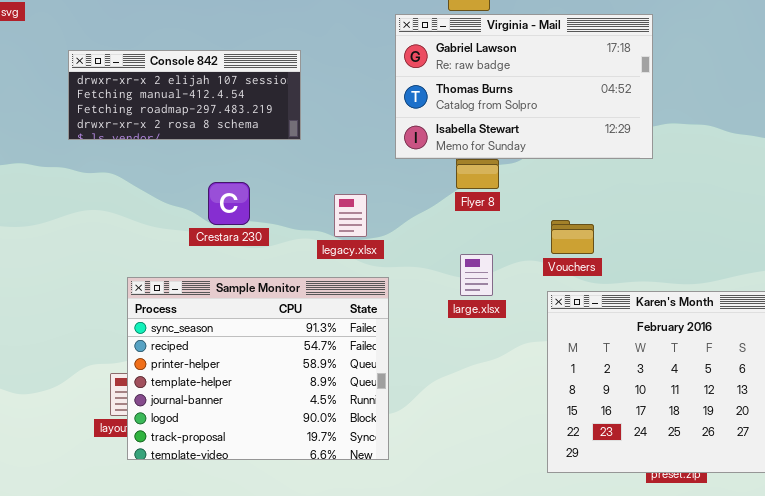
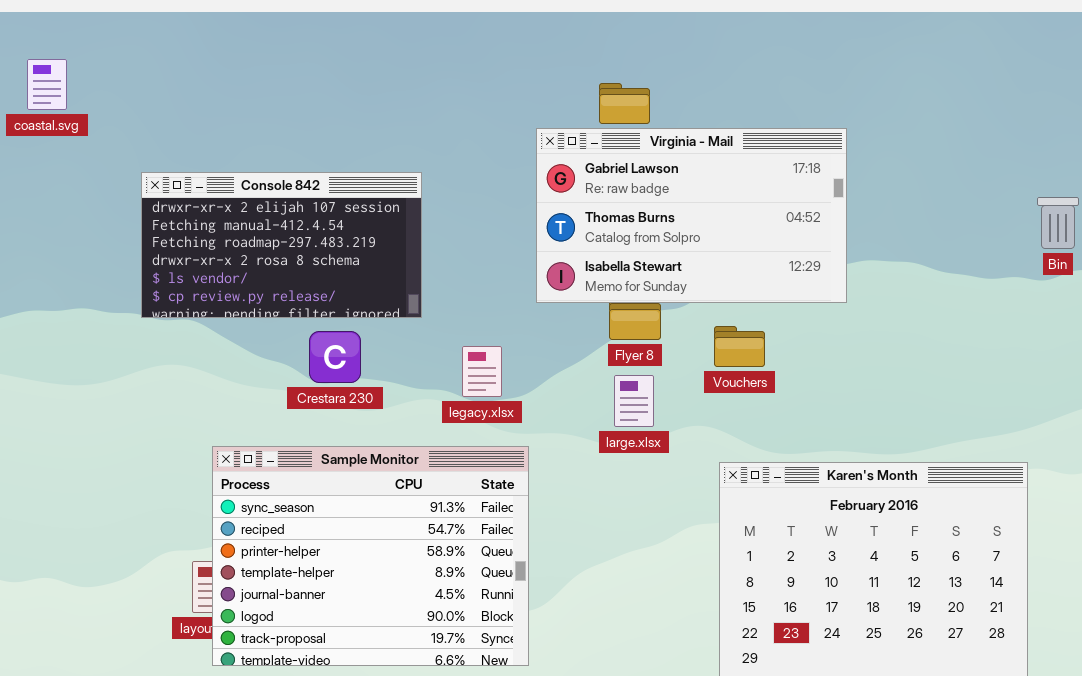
Console 842: [68,50,301,140] -> [141,172,422,318], resized
Vouchers: [551,220,594,254] -> [714,326,765,367], moved
large.xlsx: [460,254,493,296] -> [614,375,654,427], moved

